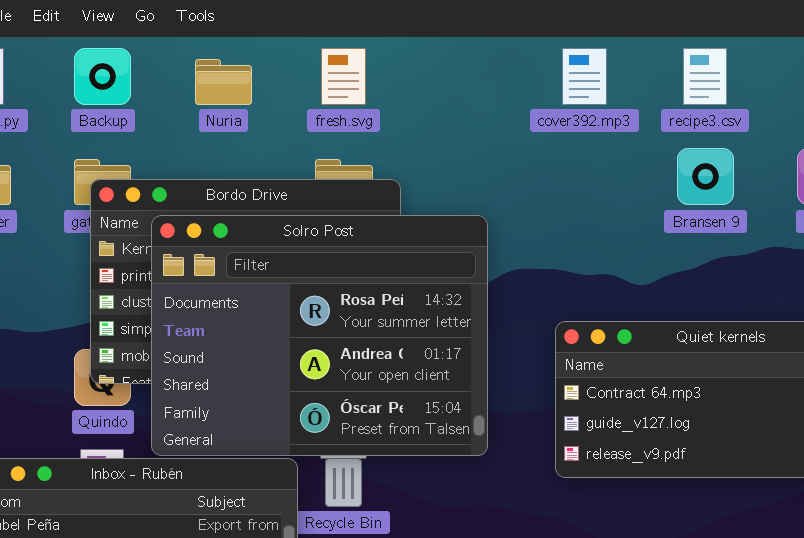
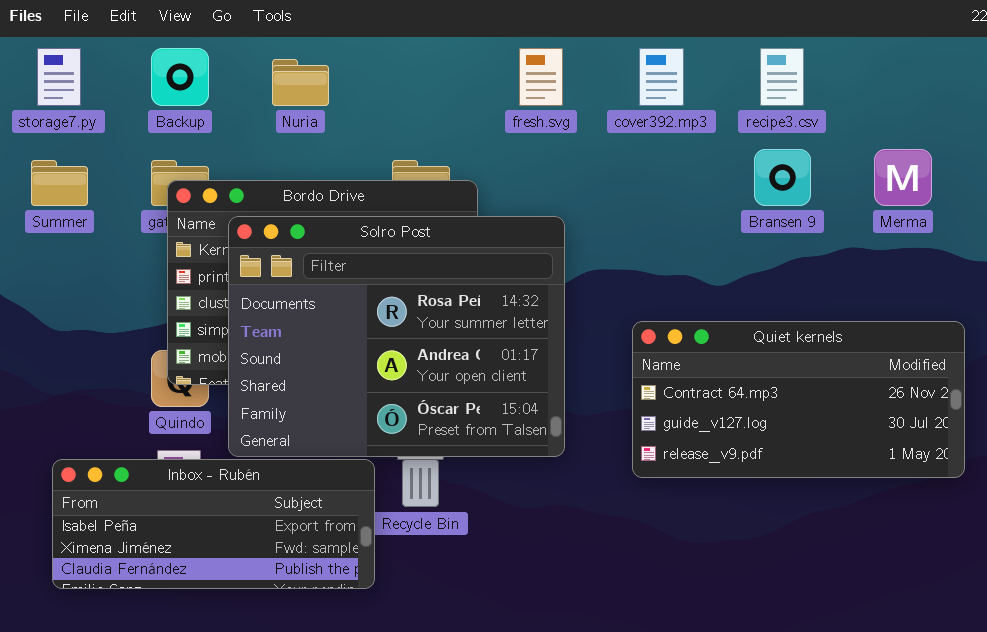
fresh.svg: [321,48,366,105] -> [519,48,563,106], moved

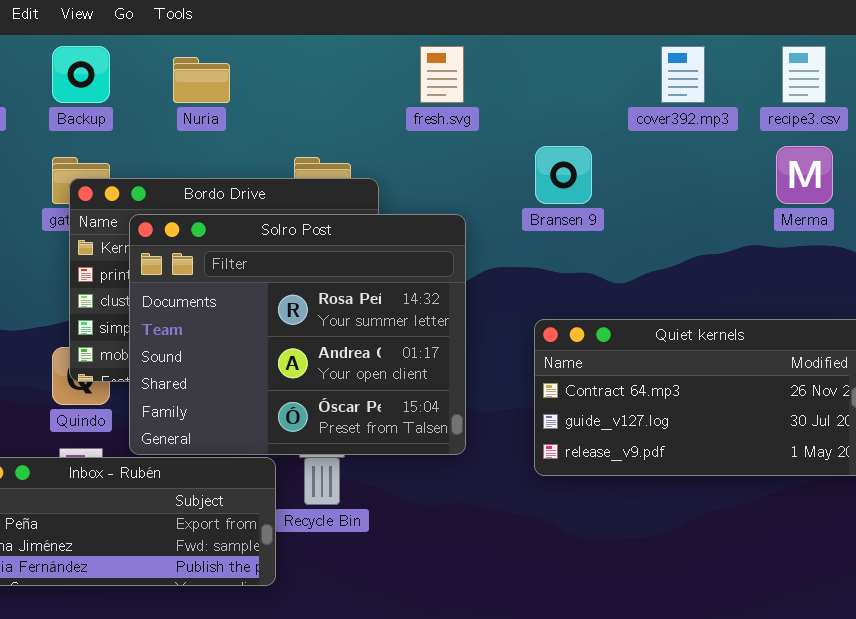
cover392.mp3: [639,48,684,106] -> [661,46,705,103], moved
recipe3.csv: [760,48,804,106] -> [782,46,826,103], moved
Bransen 9: [754,149,811,206] -> [535,146,592,204], moved

